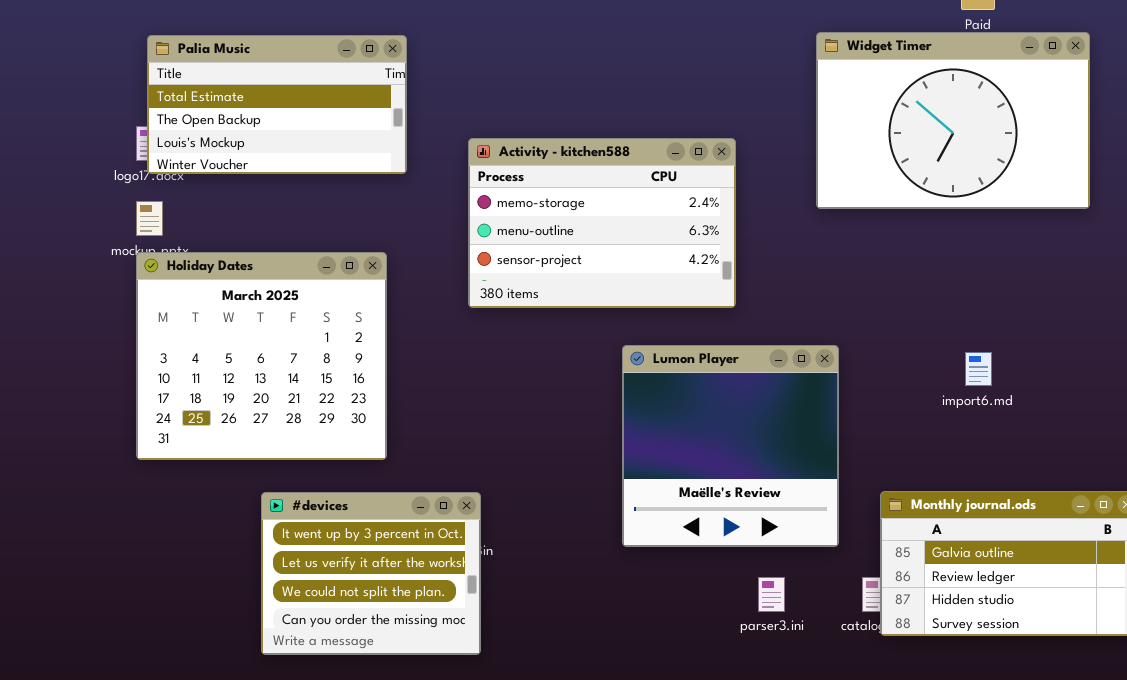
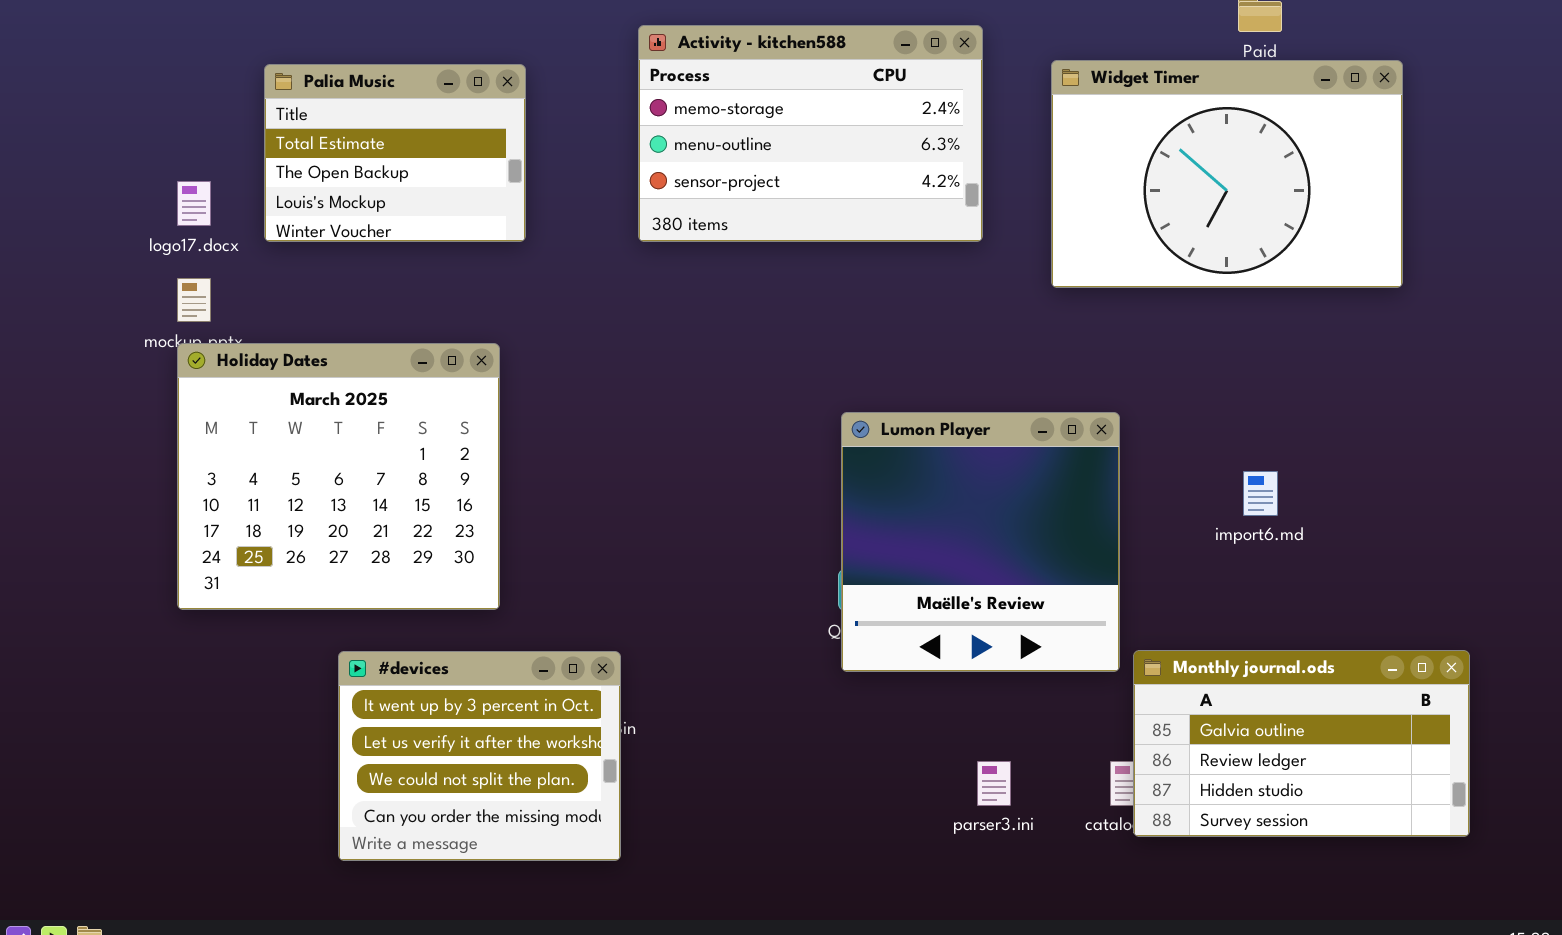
Palia Music: [147,35,407,174] -> [264,64,526,242], resized
Activity - kitchen588: [468,138,736,308] -> [638,25,983,242], moved
Lumon Player: [622,345,839,547] -> [841,412,1120,672], moved

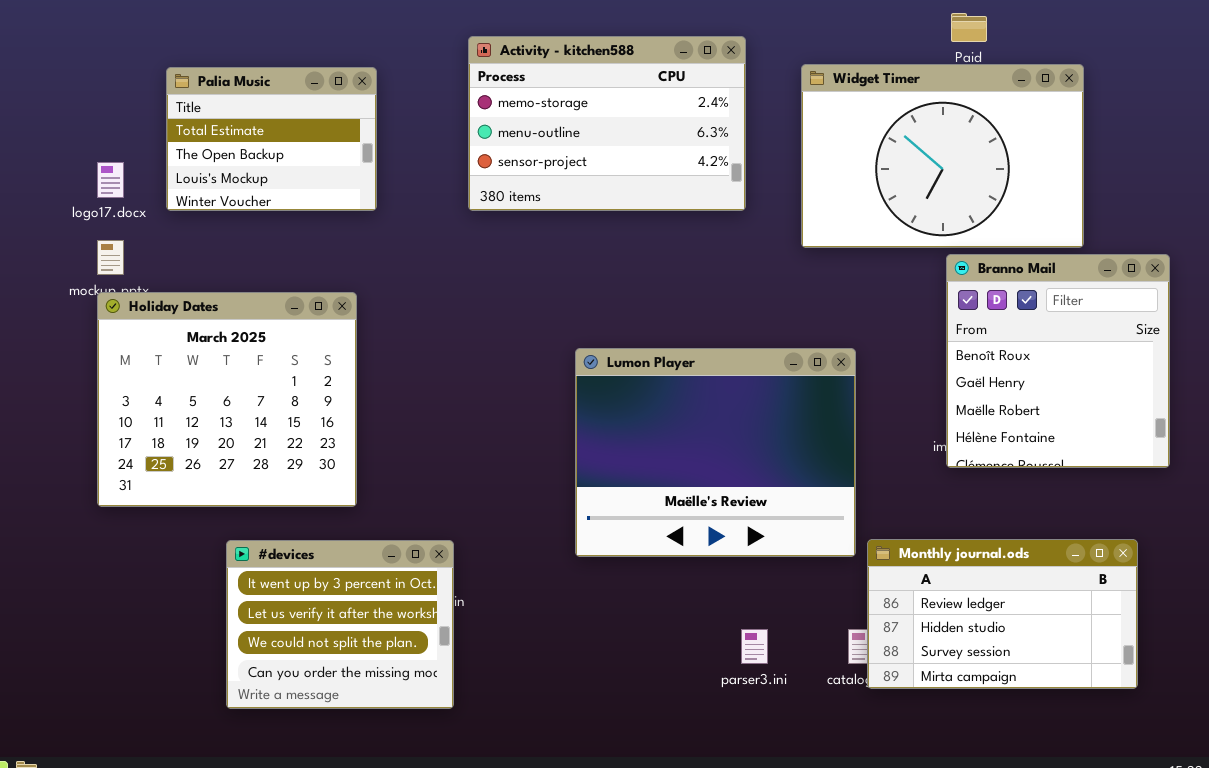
Branno Mail: none -> [946,254,1170,468], opened
Lumon Player: [841,412,1120,672] -> [575,348,856,557], resized
Monthly journal.ods: [1133,650,1470,837] -> [867,539,1138,689], scrolled down 1 row

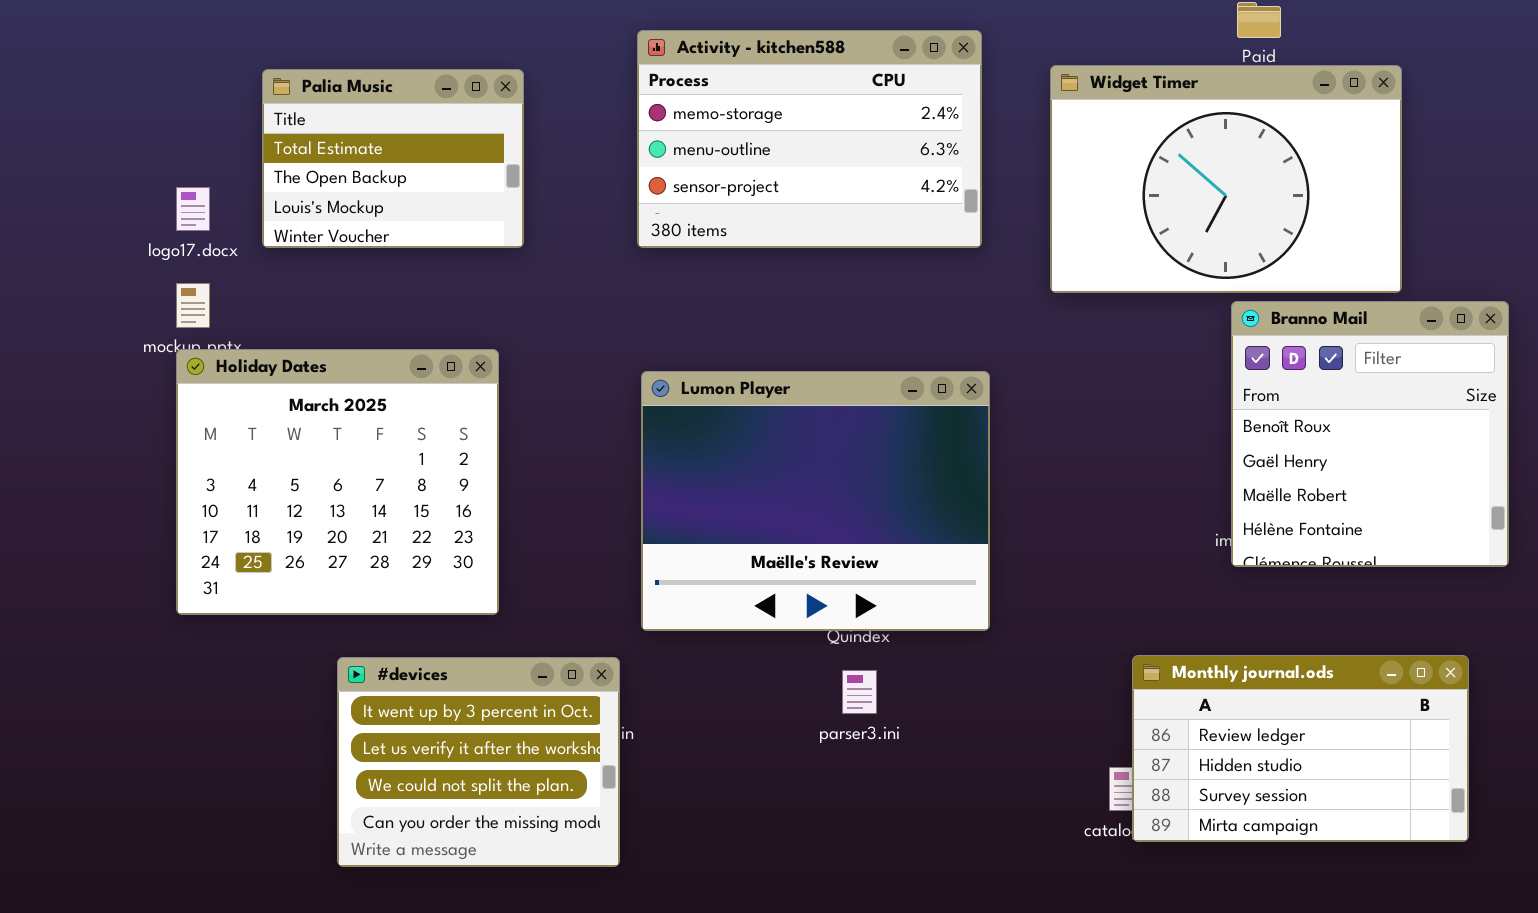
Lumon Player: [575,348,856,557] -> [641,371,990,631], moved
parser3.ini: [741,629,768,664] -> [842,670,877,714], moved

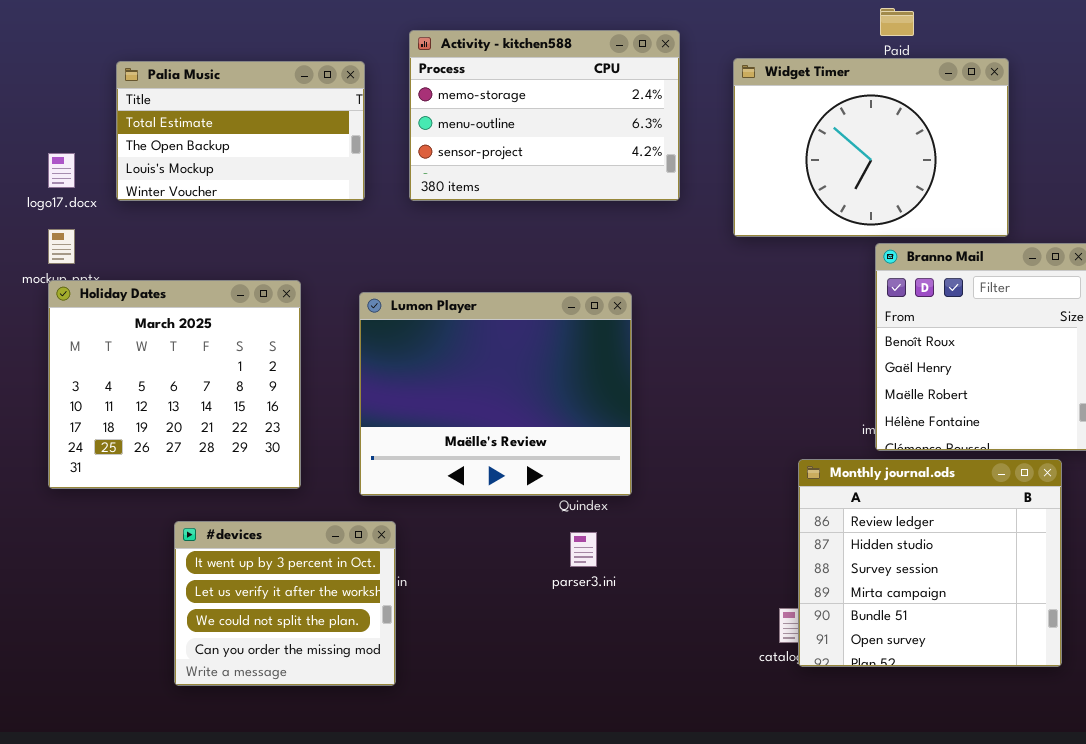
Palia Music: [262,69,524,248] -> [116,61,365,201], resized
Lumon Player: [641,371,990,631] -> [359,292,632,496], moved
Monthly journal.ods: [1132,655,1469,842] -> [798,459,1062,667], resized

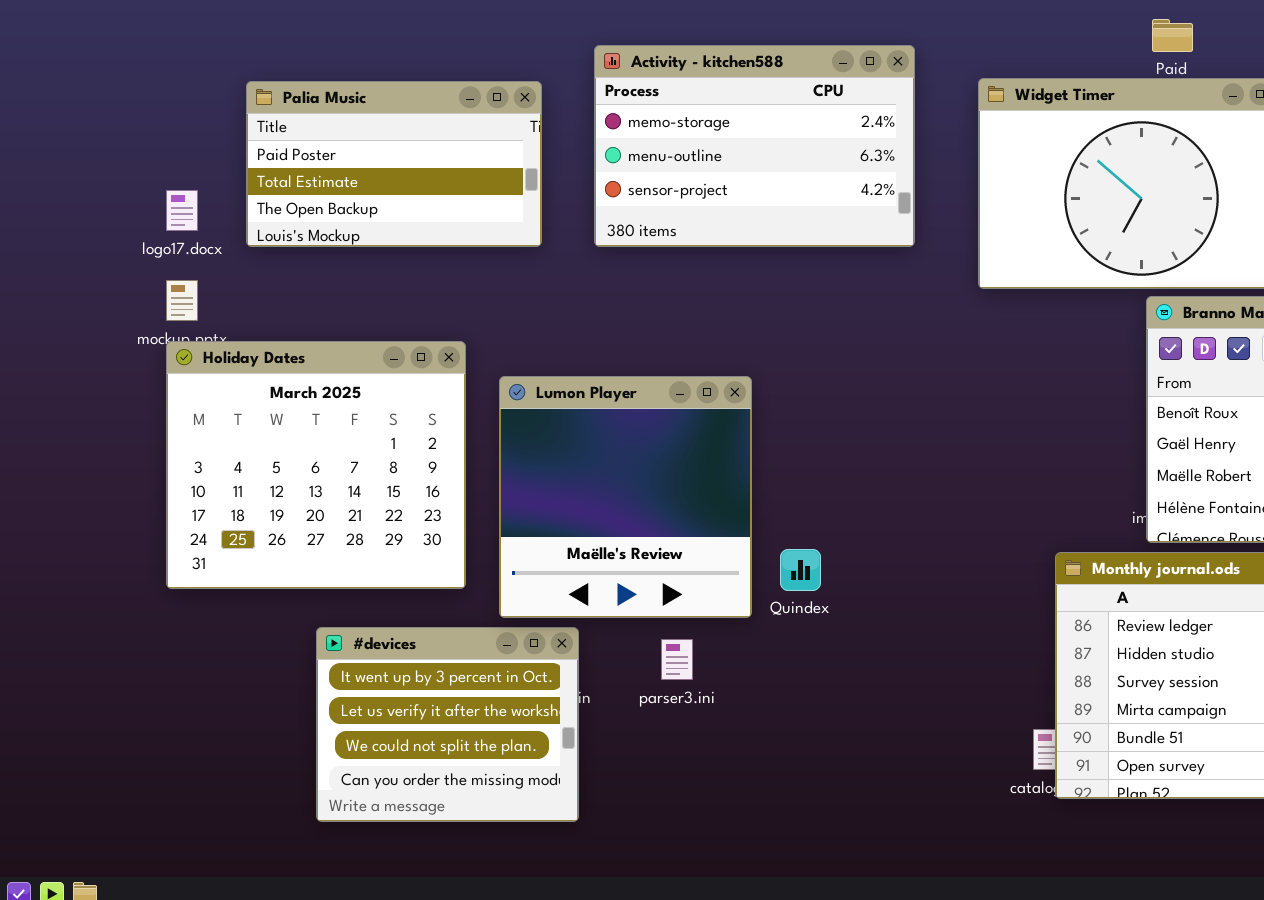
Palia Music: [116,61,365,201] -> [246,81,542,247], scrolled up 1 row
Lumon Player: [359,292,632,496] -> [499,376,752,618], moved, resized
parser3.ini: [570,532,597,567] -> [661,639,693,680], moved

